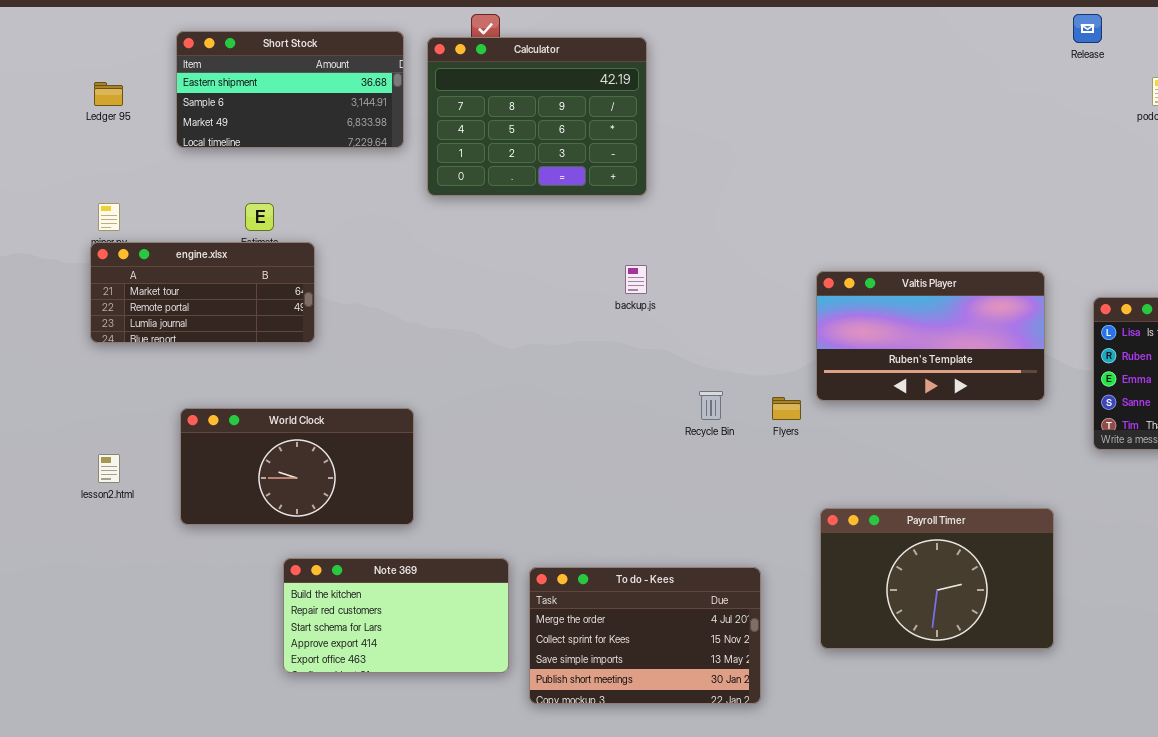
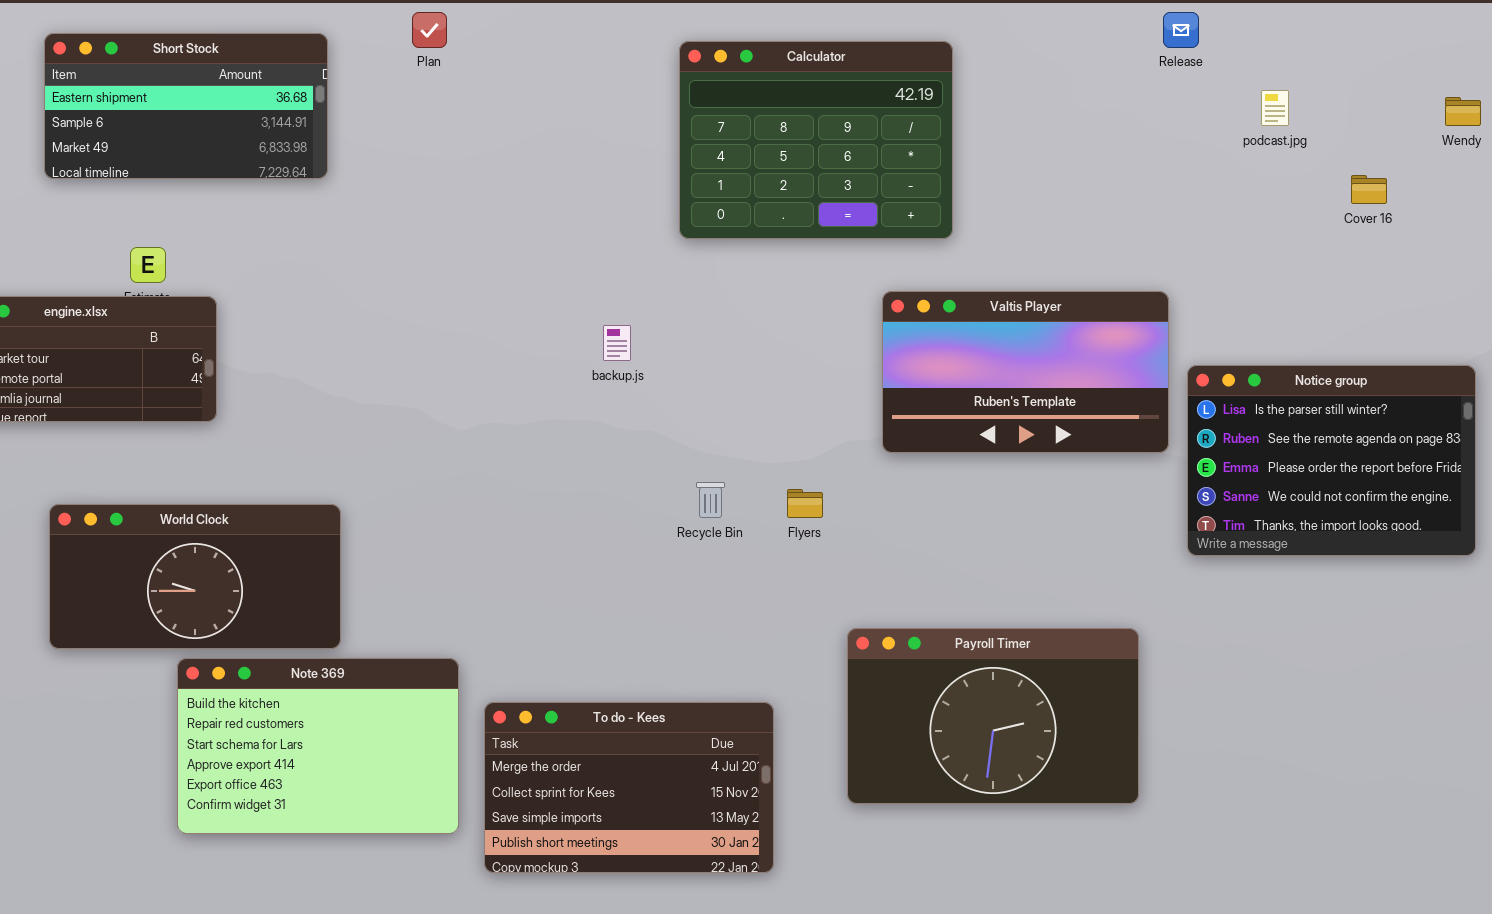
Calculator: [427,37,647,196] -> [679,41,953,239], moved
Valtis Player: [816,271,1045,401] -> [882,291,1169,453], moved
Note 369: [283,558,509,673] -> [177,658,459,834], resized

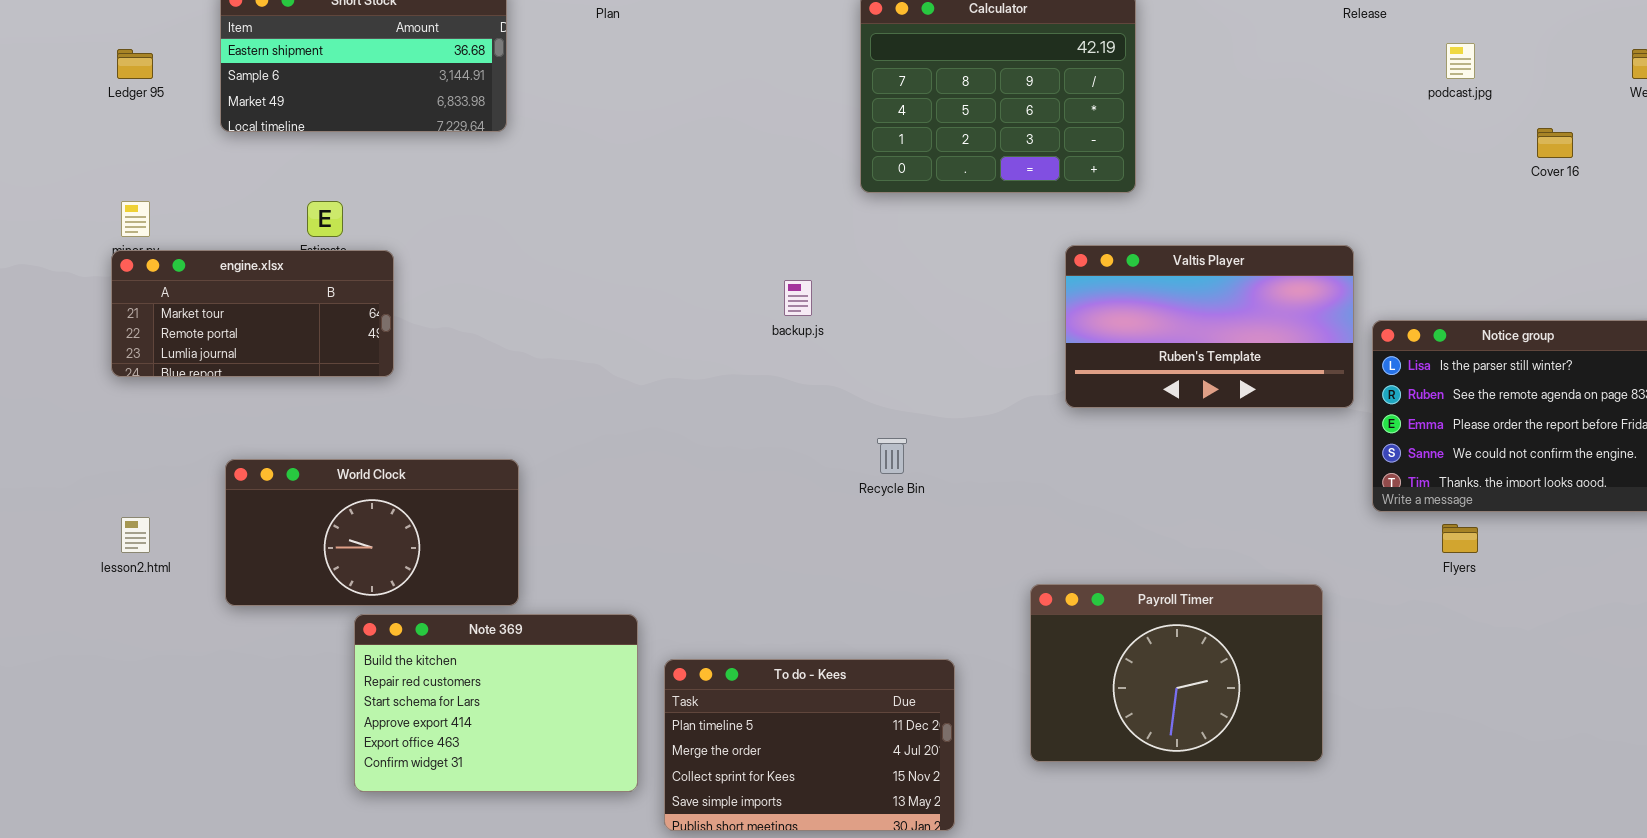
Flyers: [787,489,823,518] -> [1442,524,1478,553], moved
To do - Kees: [484,702,774,873] -> [664,659,955,831], scrolled up 1 row

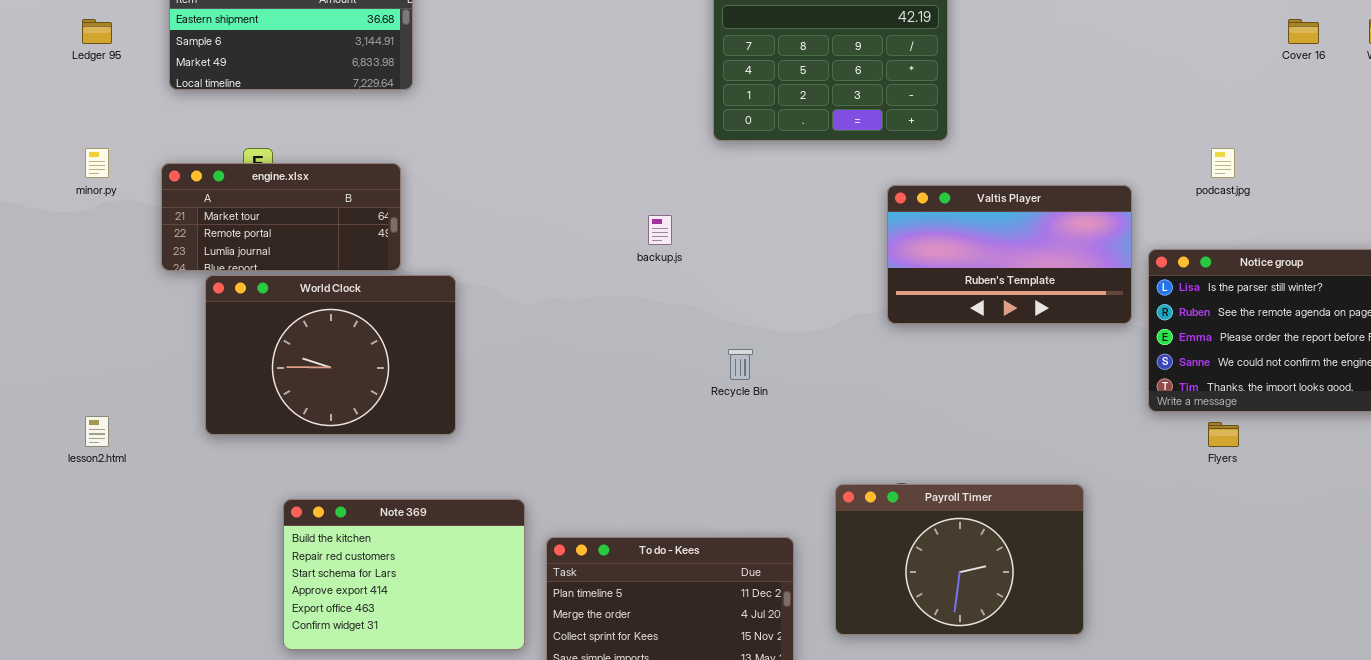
podcast.jpg: [1446,43,1475,79] -> [1211,148,1235,178], moved
Cover 16: [1537,128,1573,158] -> [1288,19,1319,44], moved
engine.xlsx: [111,250,394,377] -> [161,163,401,271], moved
World Clock: [225,459,519,606] -> [205,275,456,435], moved, resized
Payroll Timer: [1030,584,1323,762] -> [835,484,1084,635], moved

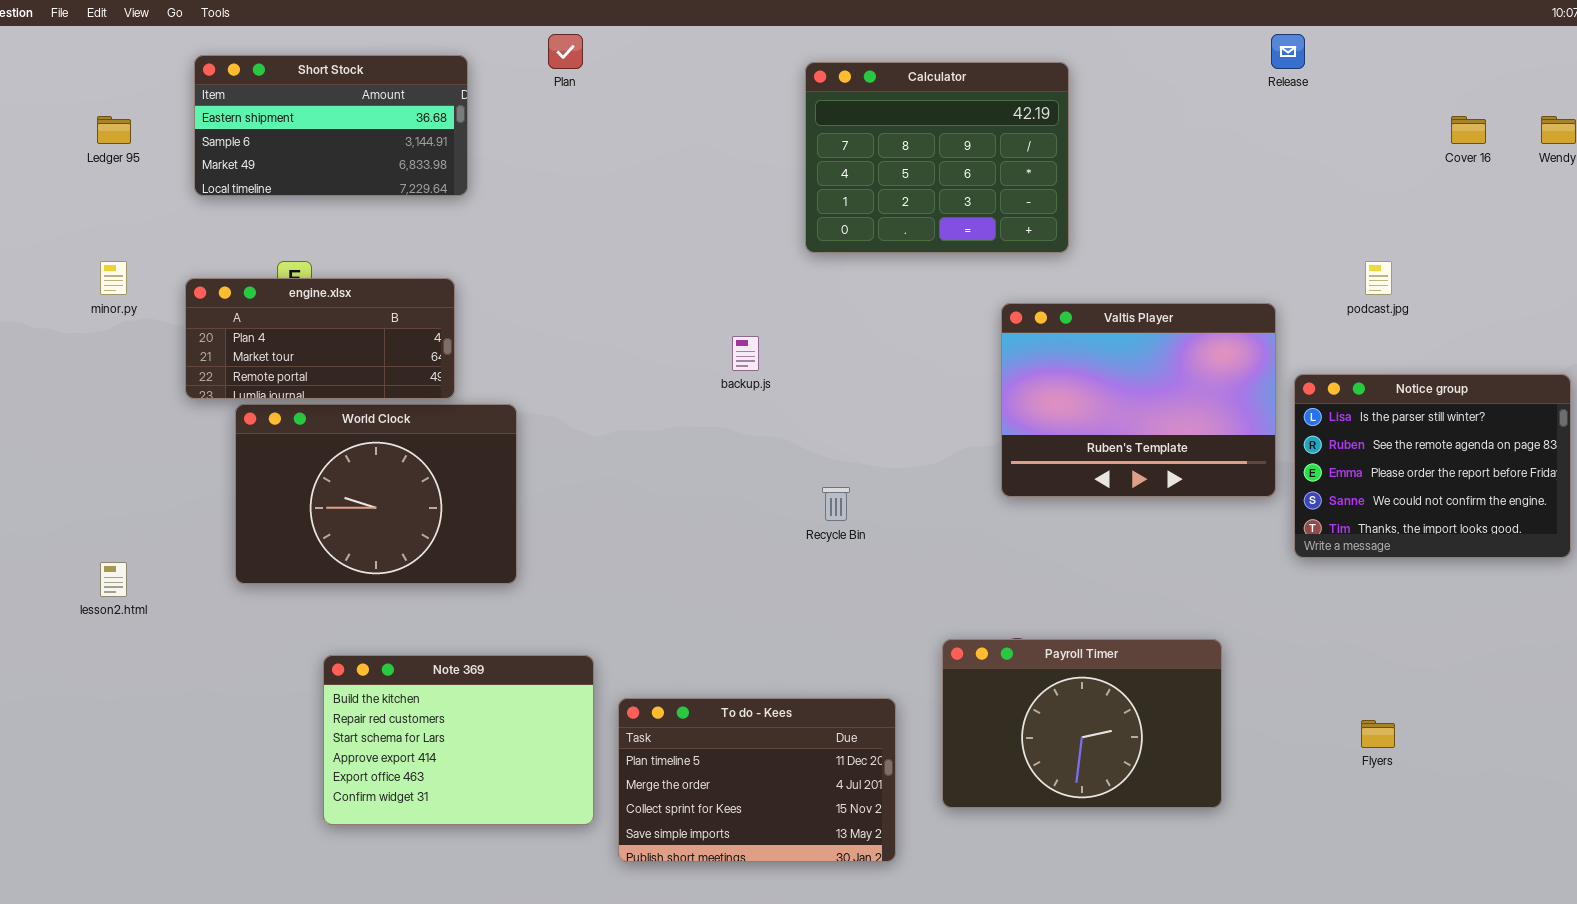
engine.xlsx: [161,163,401,271] -> [185,278,455,399], scrolled up 1 row
Valtis Player: [887,185,1132,324] -> [1001,303,1276,497], resized
Flyers: [1208,422,1239,447] -> [1361,720,1395,748], moved

